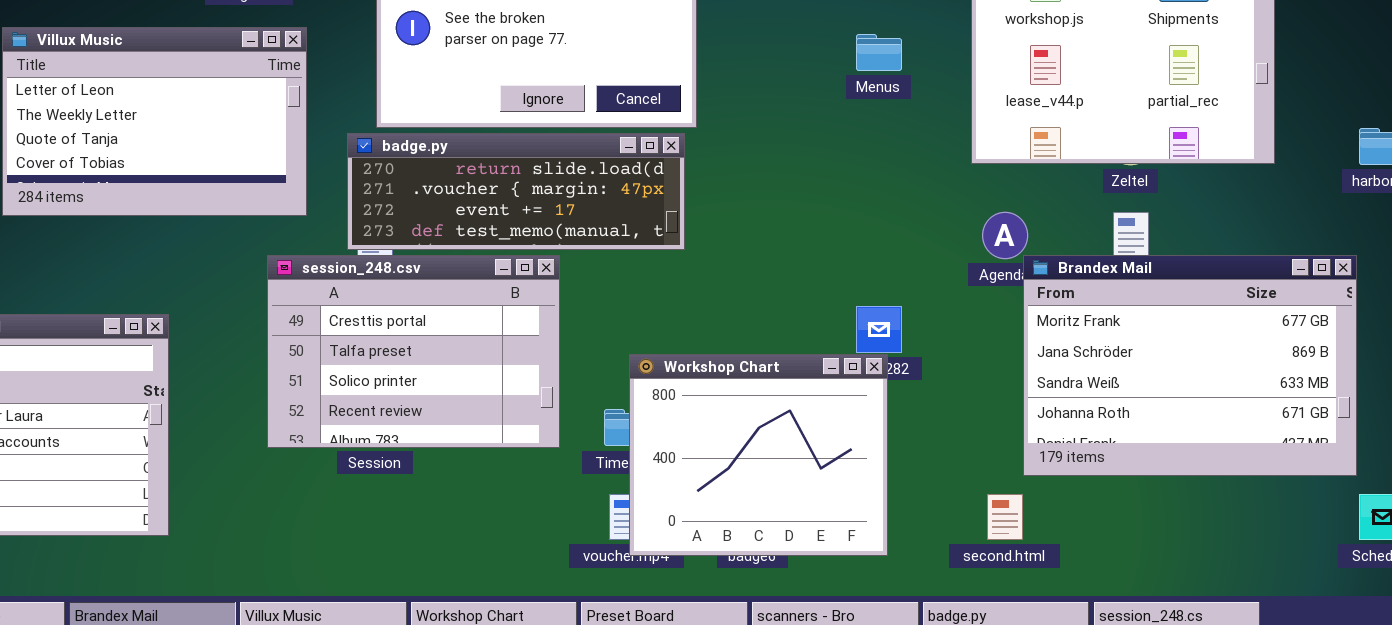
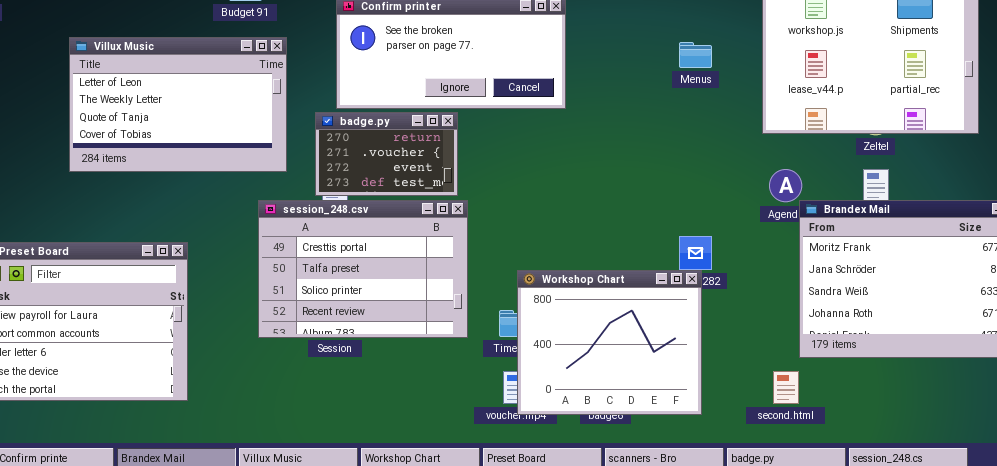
badge.py: [347,133,685,250] -> [315,112,458,196], resized

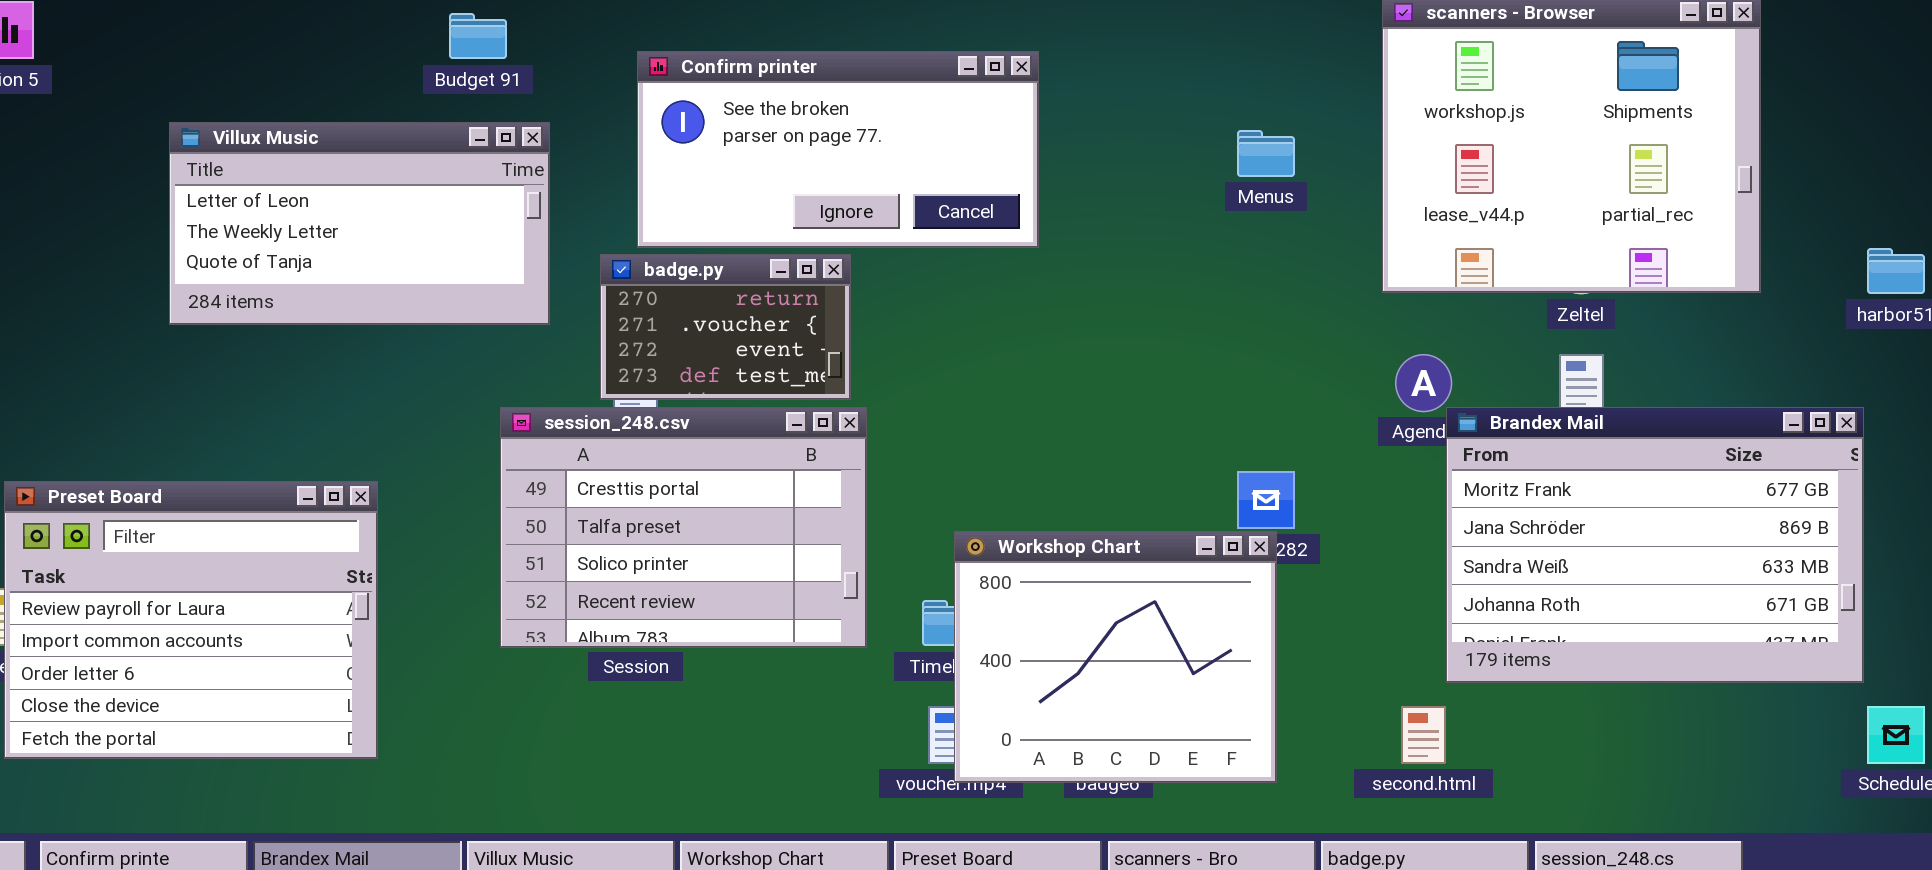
Villux Music: [69,37,287,172] -> [169,122,550,325], resized

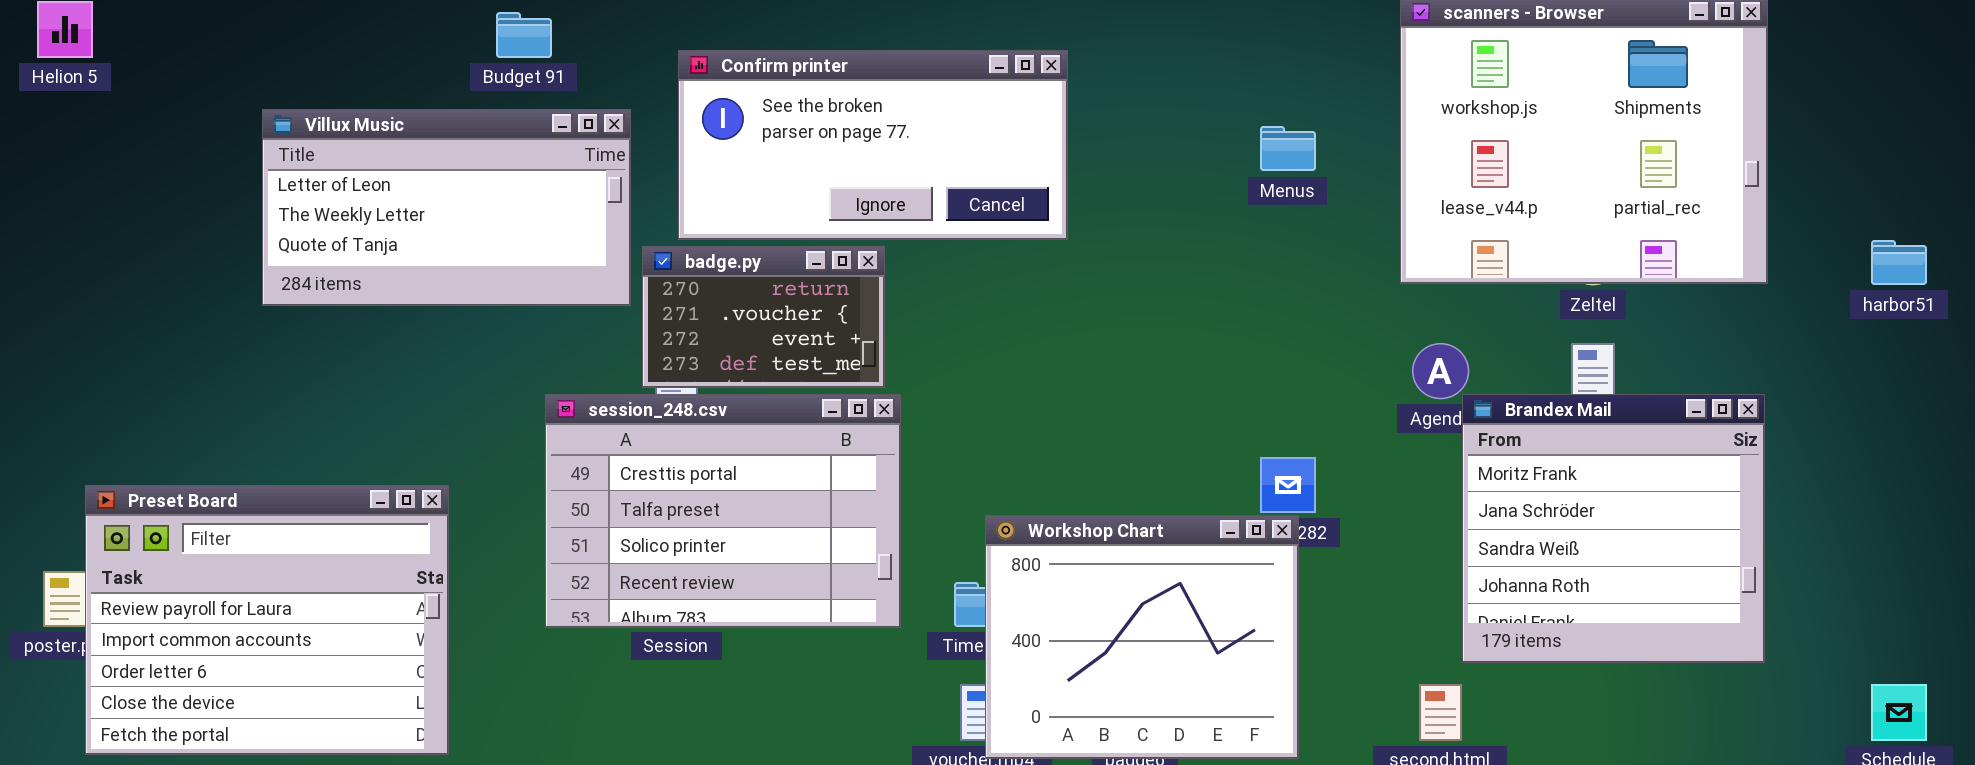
Villux Music: [169,122,550,325] -> [262,109,631,306], moved
Brandex Mail: [1446,407,1864,683] -> [1462,394,1765,663], resized
Preset Board: [4,481,378,759] -> [85,485,449,755], moved

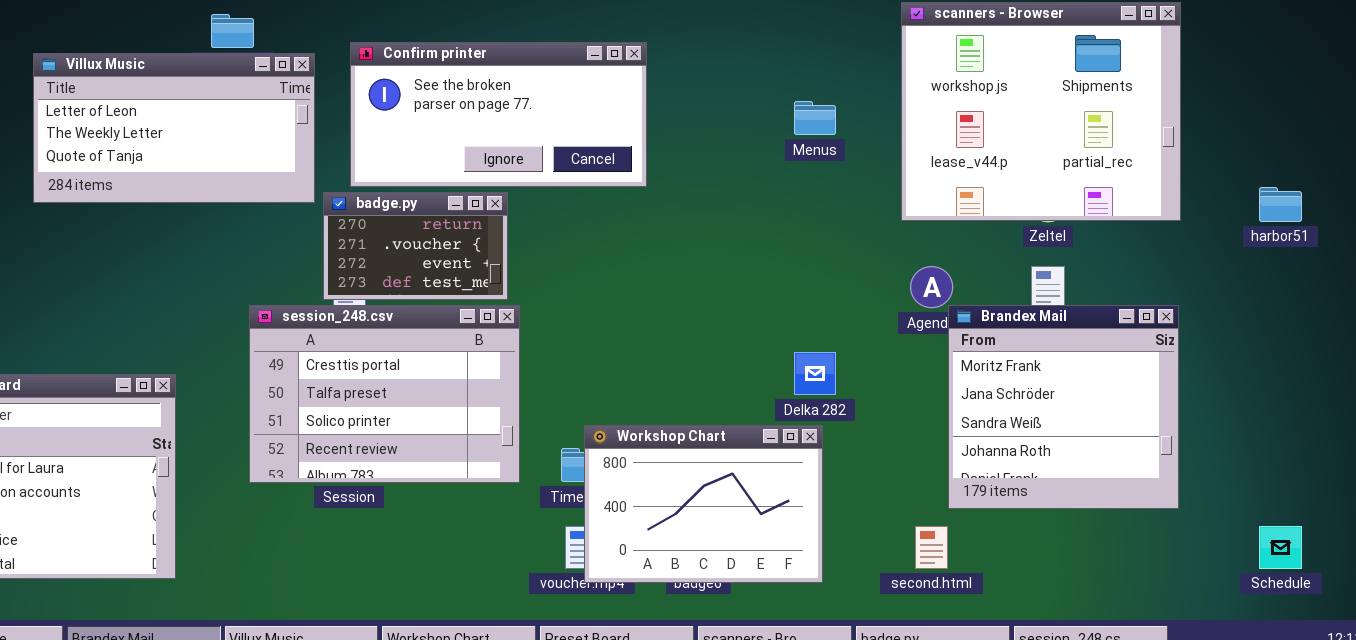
Villux Music: [262,109,631,306] -> [33,53,315,203], moved
Workshop Chart: [985,515,1299,759] -> [584,425,823,583], resized

